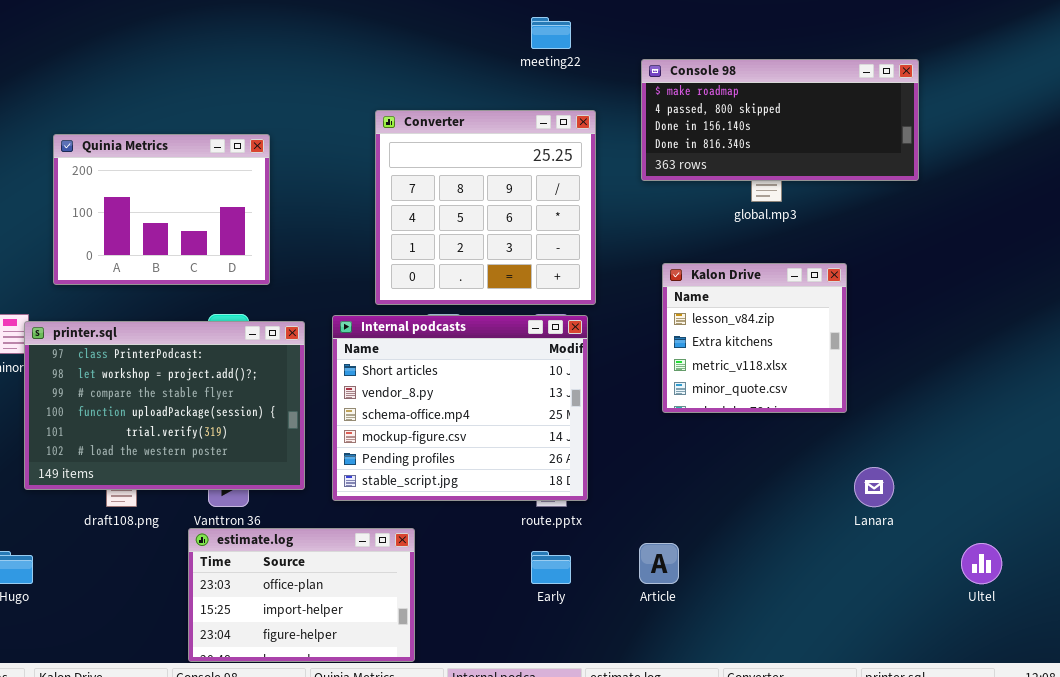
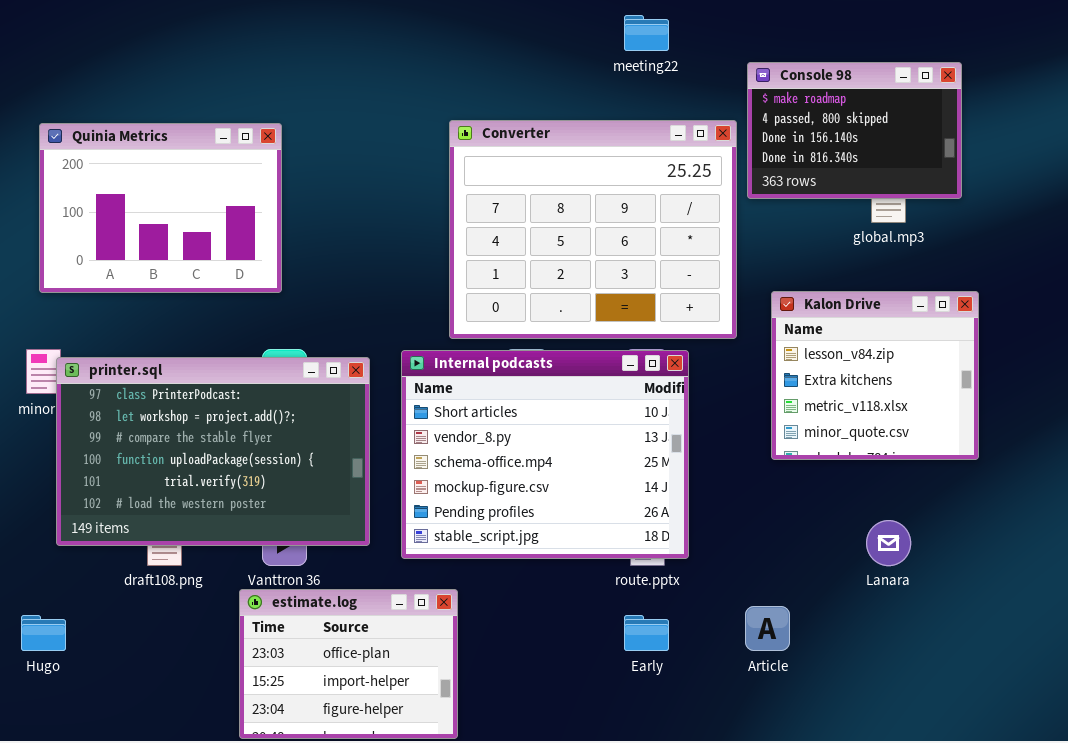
Console 98: [641,59,919,181] -> [747,62,962,199], resized
Converter: [375,110,596,305] -> [449,120,737,339], resized
Quinia Metrics: [53,134,270,285] -> [39,123,282,293], moved
Lanara: [854,467,894,507] -> [866,520,911,566], moved
estimate.log: [188,528,415,662] -> [239,589,458,739], resized

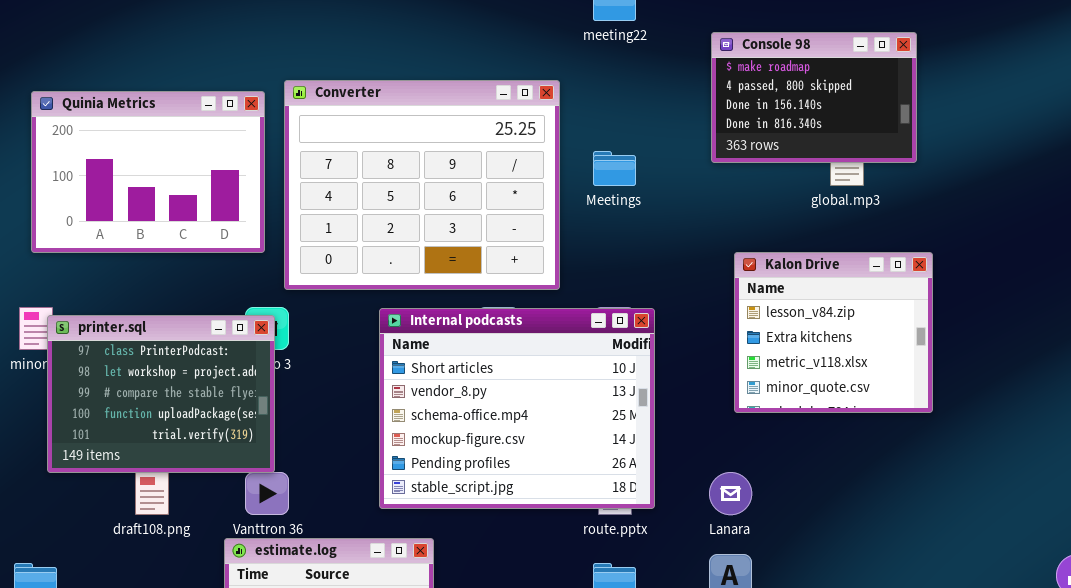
Converter: [449,120,737,339] -> [284,80,560,290], moved
printer.sql: [56,357,370,546] -> [47,315,275,473], resized
Lanara: [866,520,911,566] -> [709,472,752,515], moved

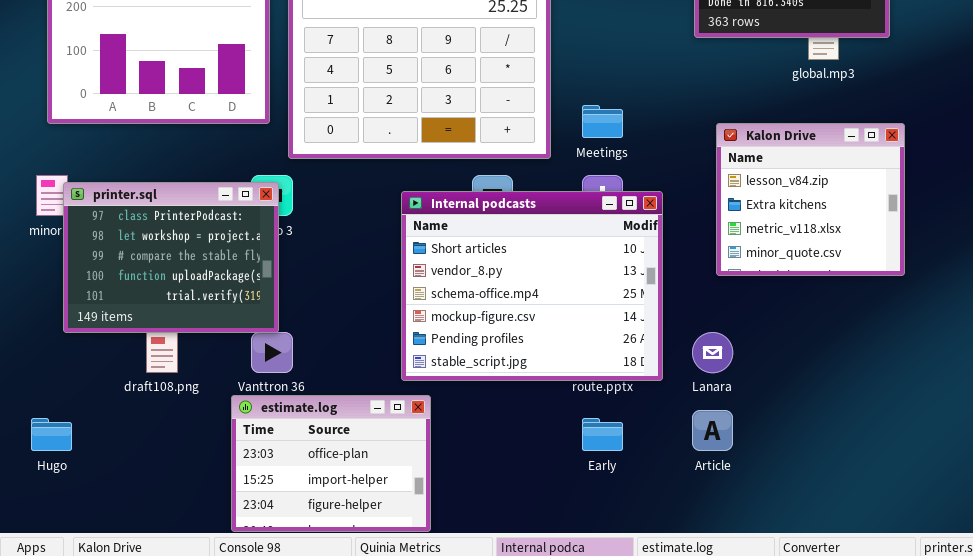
Meetings: [593,151,636,186] -> [582,105,623,138], moved
Internal podcasts: [379,308,655,509] -> [401,191,663,381], moved

